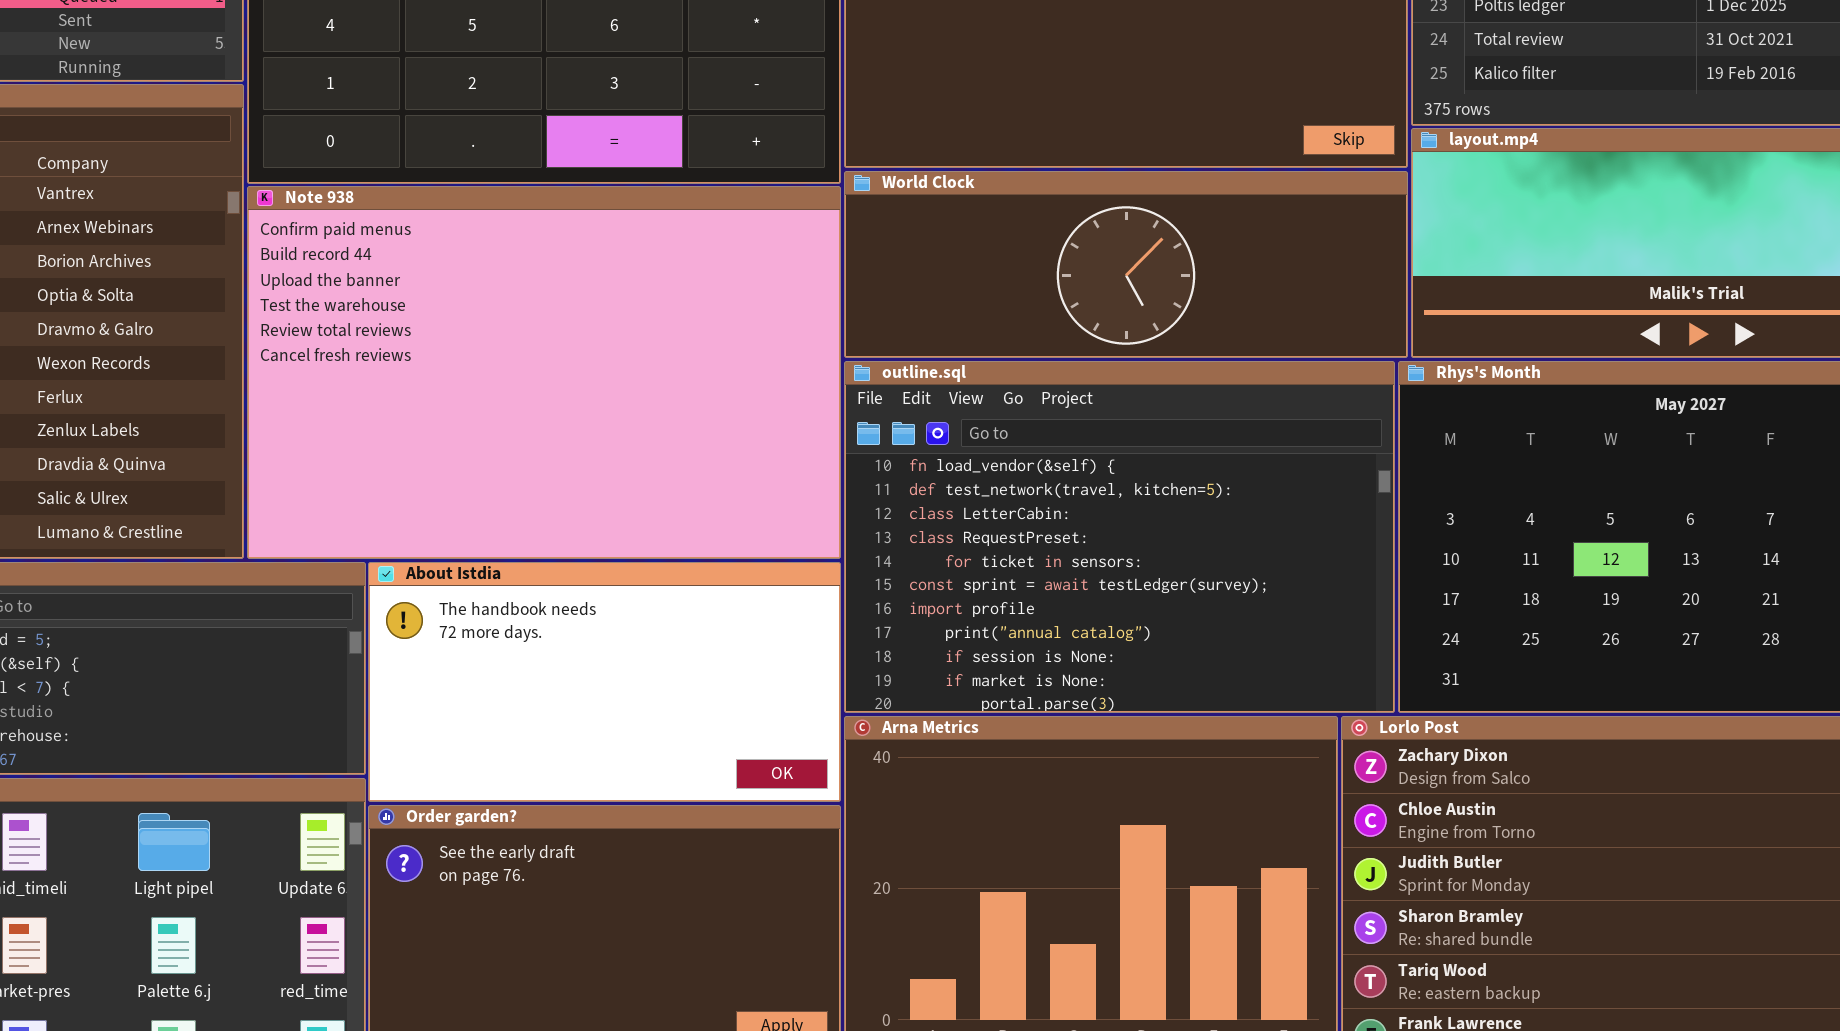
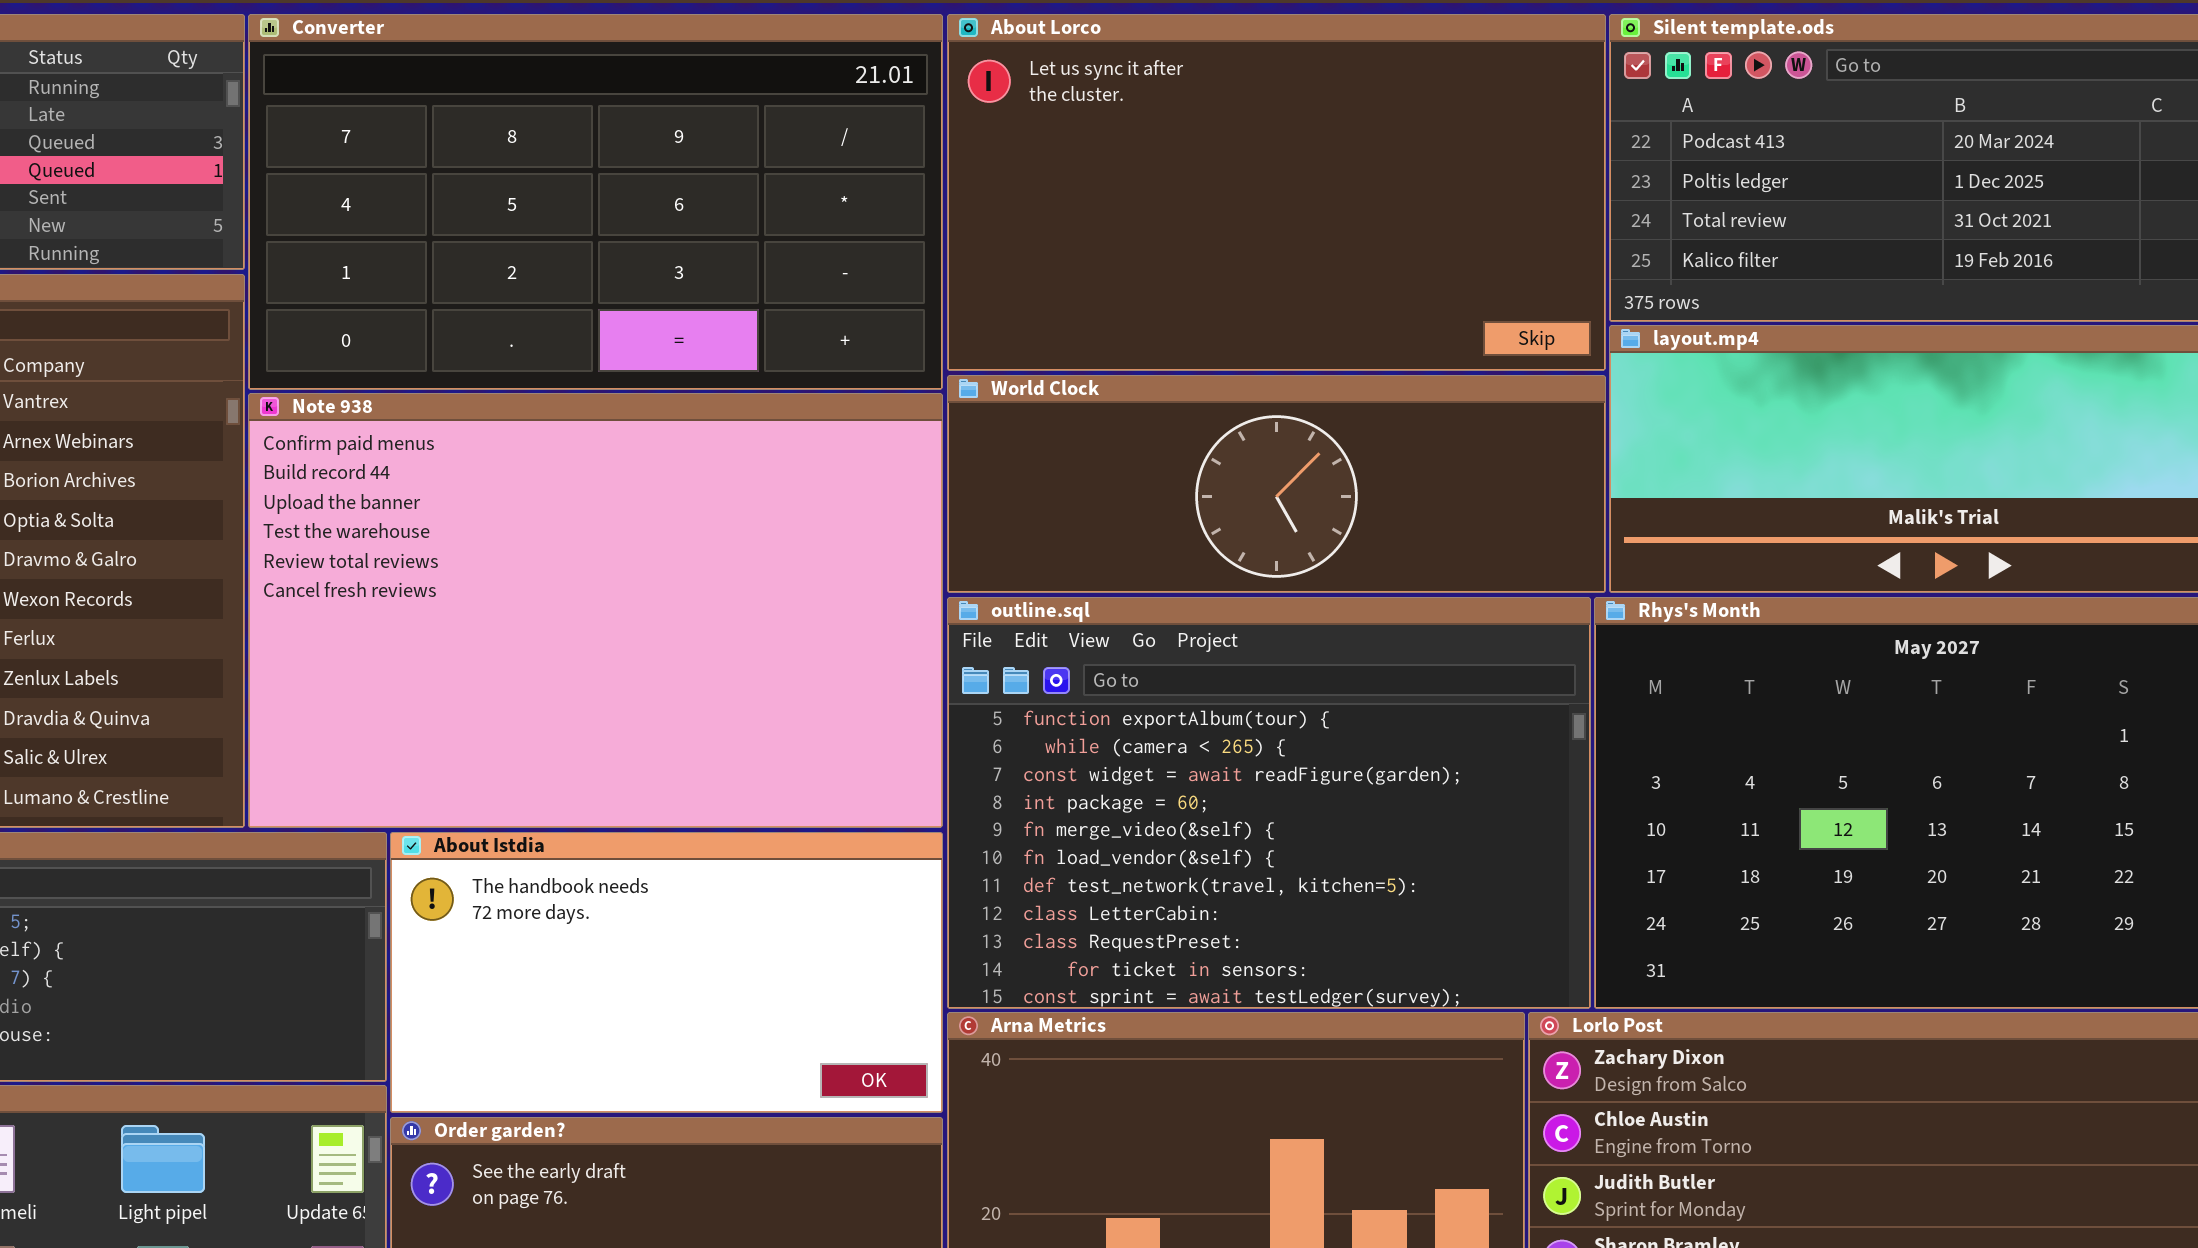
outline.sql: [844,361,1395,713] -> [947,597,1591,1009], scrolled up 5 rows

